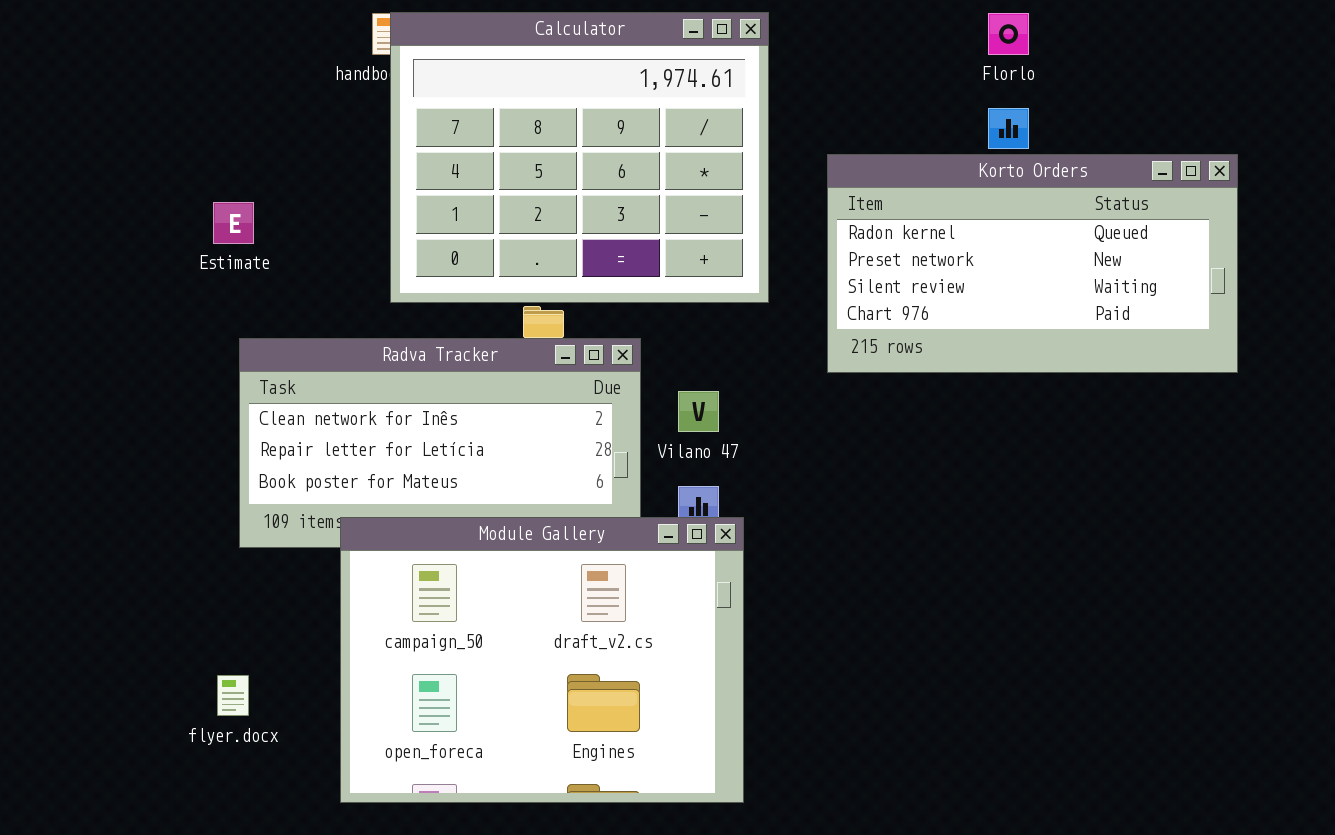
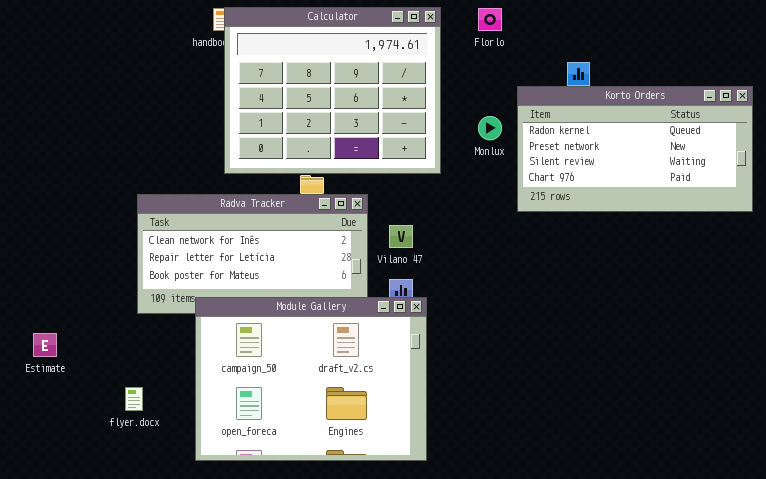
Florlo: [988,13,1029,55] -> [478,8,502,31], moved
Korto Orders: [827,154,1238,373] -> [517,86,753,212], moved
Estimate: [213,202,254,244] -> [33,333,57,357], moved

